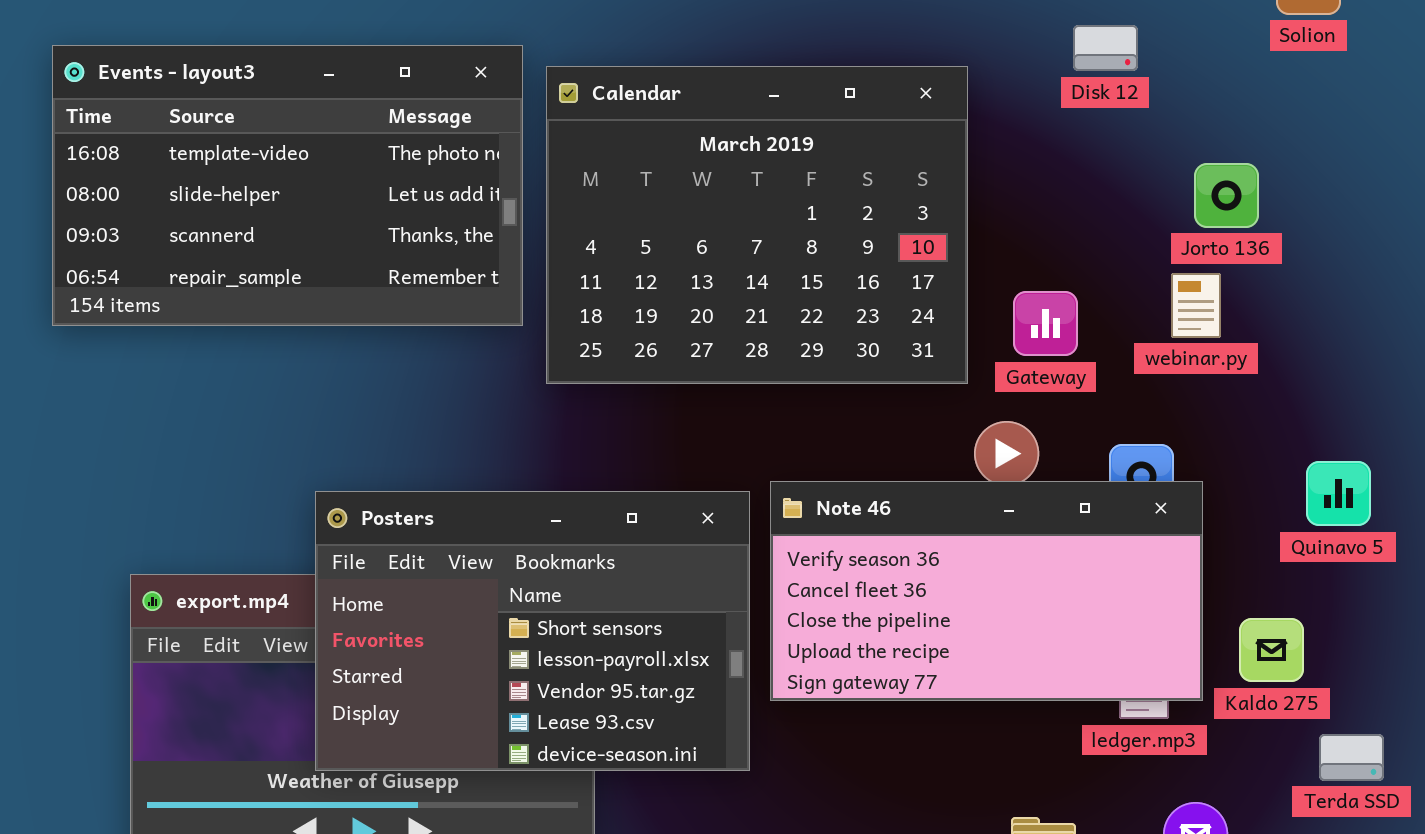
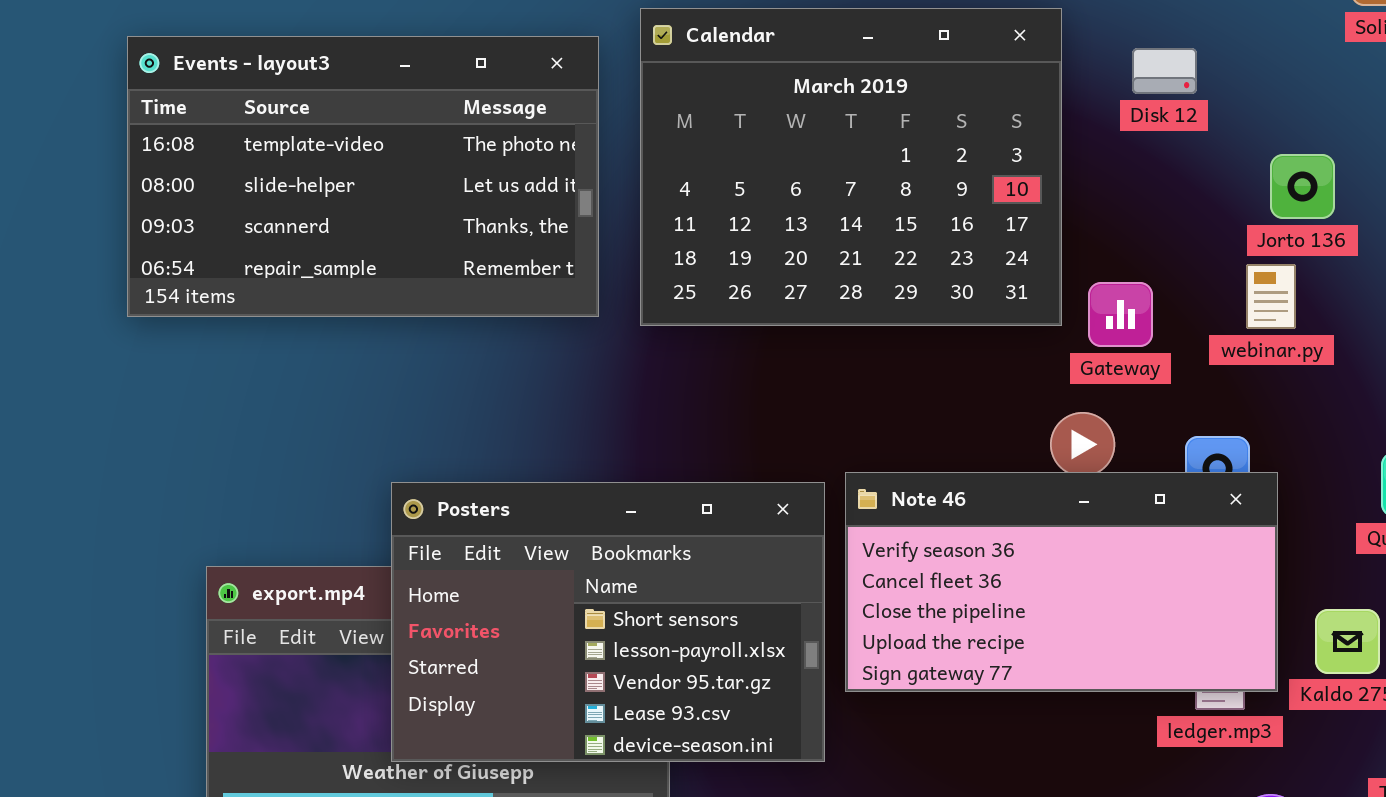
Disk 12: [1073,25,1138,71] -> [1132,48,1197,94], moved
Calendar: [546,66,968,384] -> [640,8,1062,326], moved

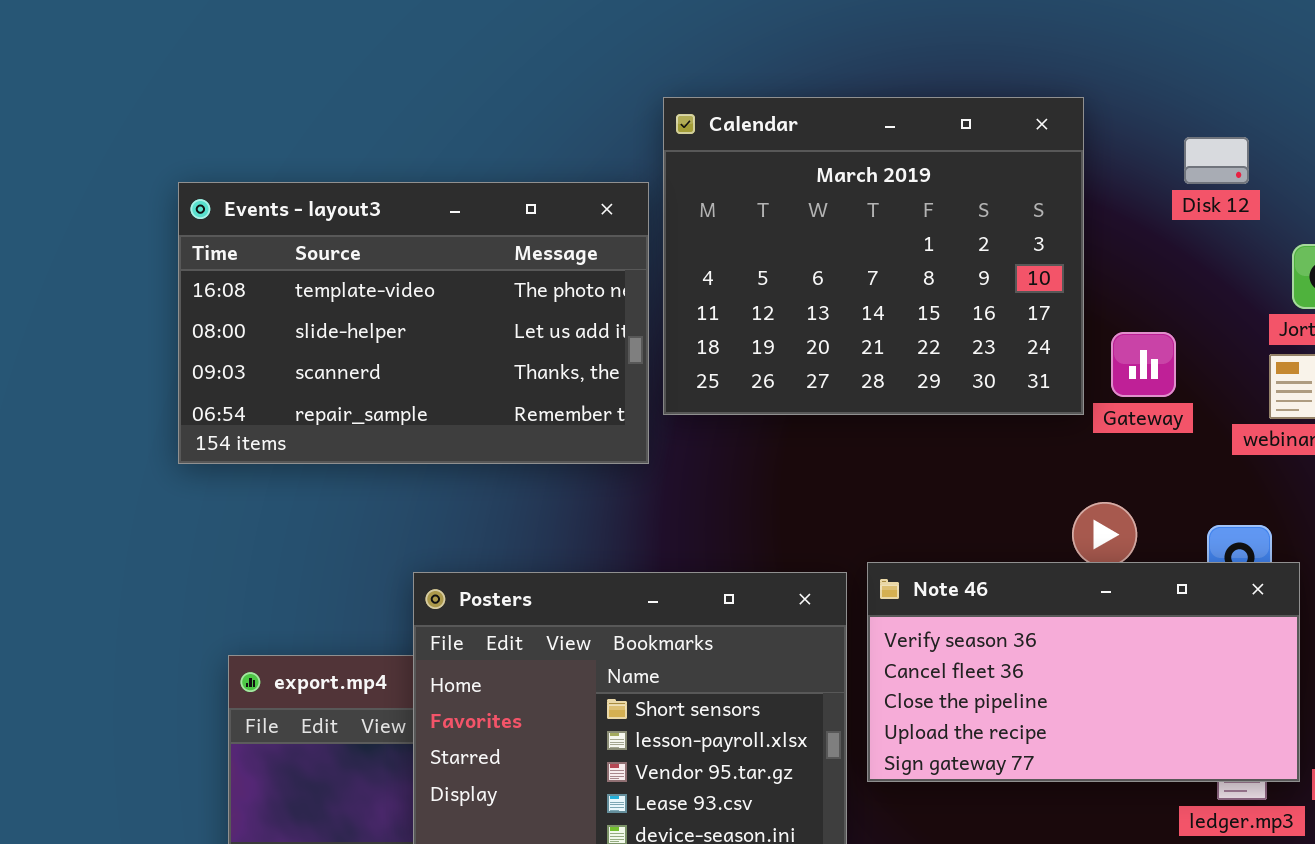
Events - layout3: [127,36,599,317] -> [178,182,649,464], moved
Disk 12: [1132,48,1197,94] -> [1184,137,1249,184], moved
Gateway: [1088,282,1153,347] -> [1111,332,1176,397], moved

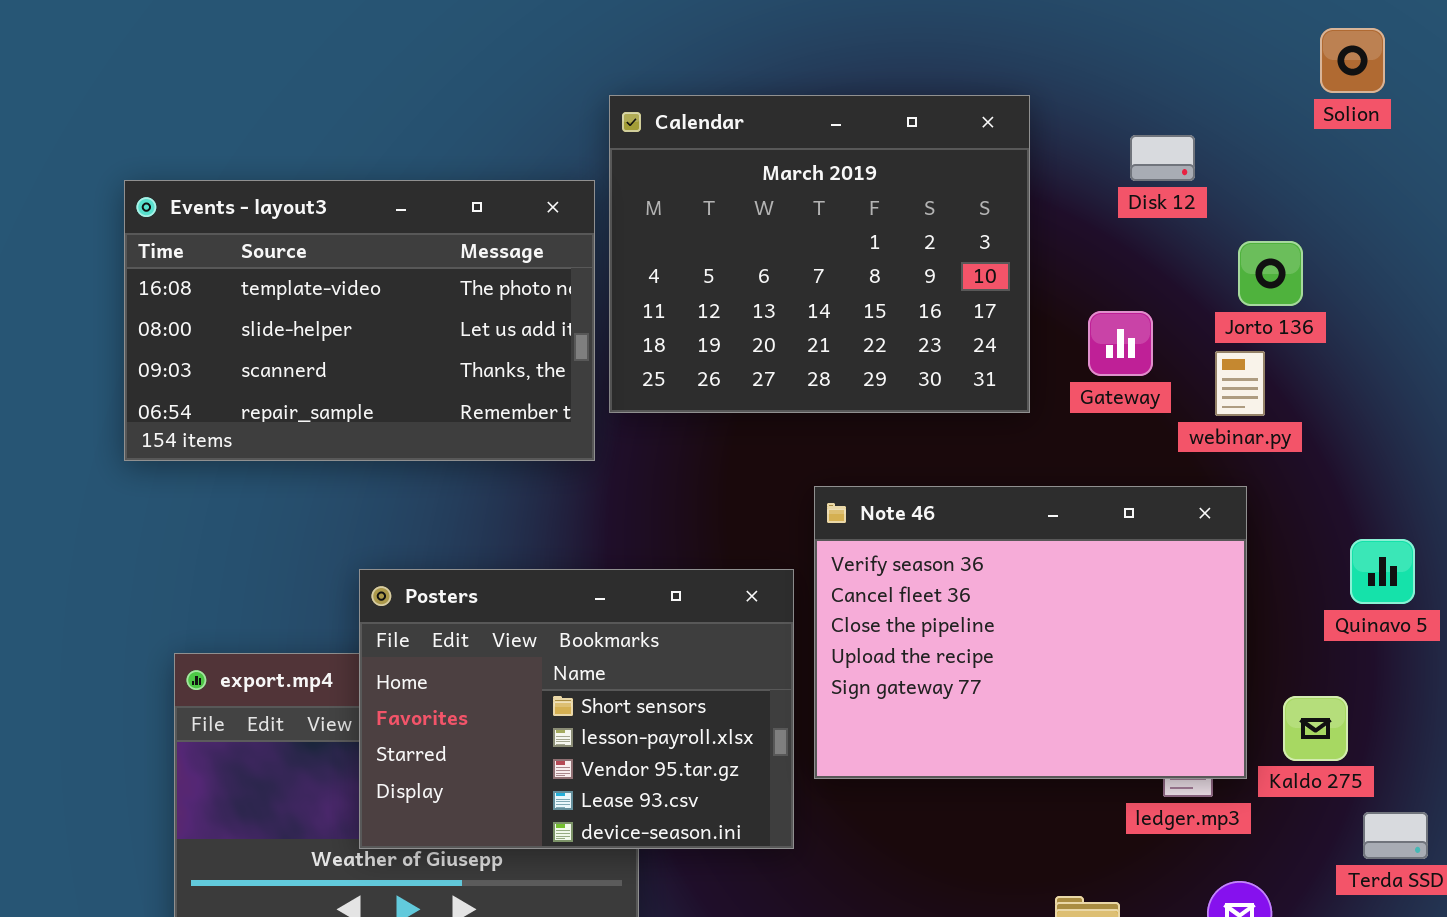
Gateway: [1111,332,1176,397] -> [1088,311,1153,376], moved
Note 46: [867,562,1300,782] -> [814,486,1247,779], resized

